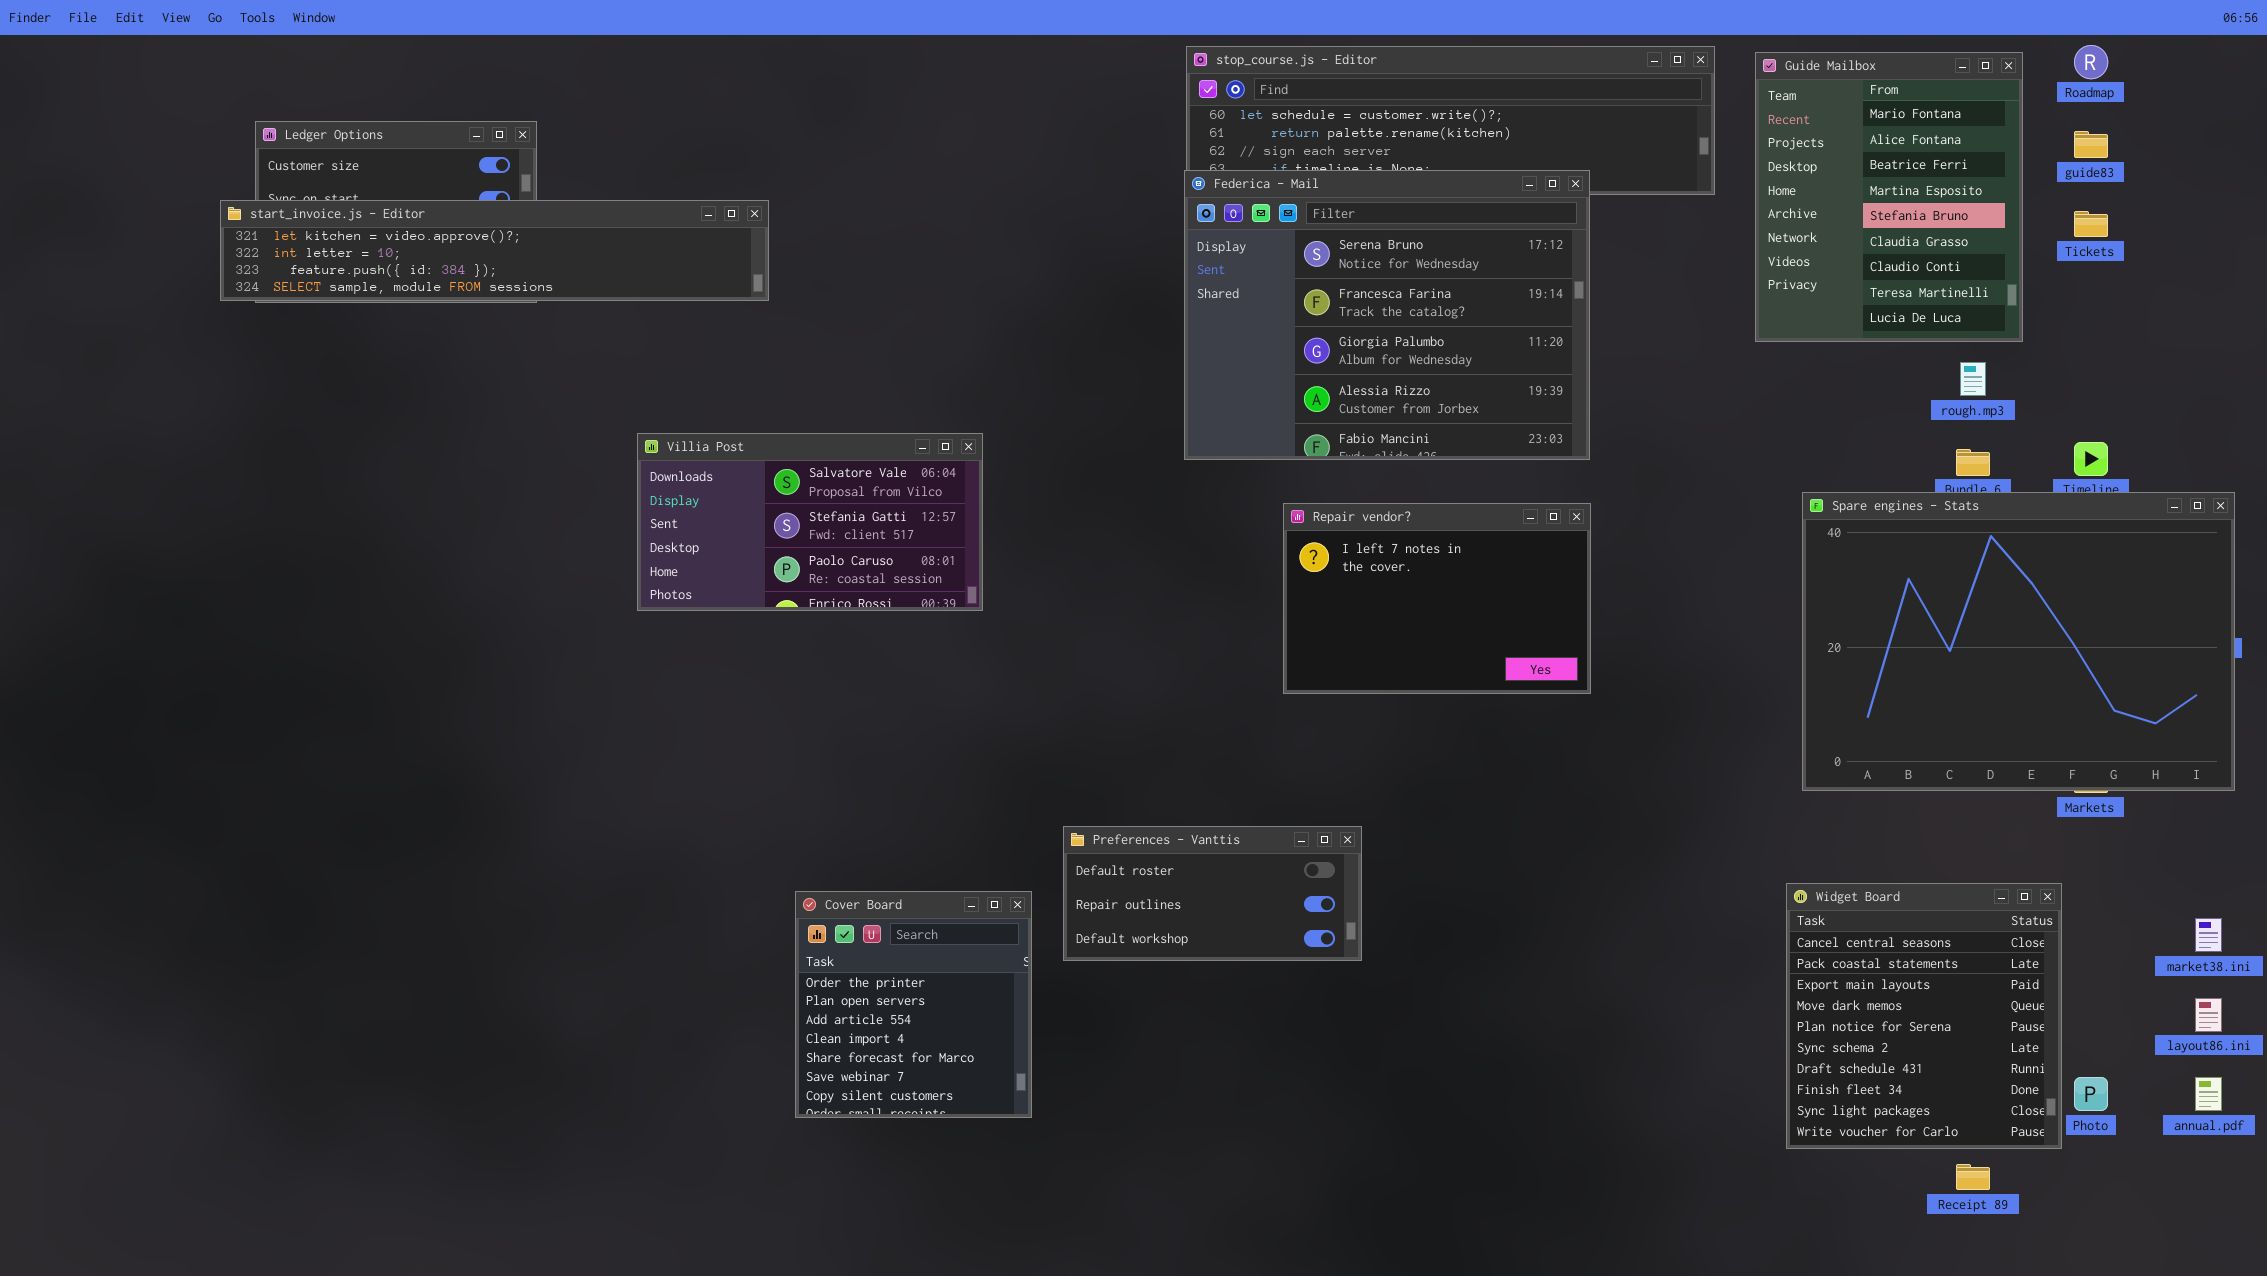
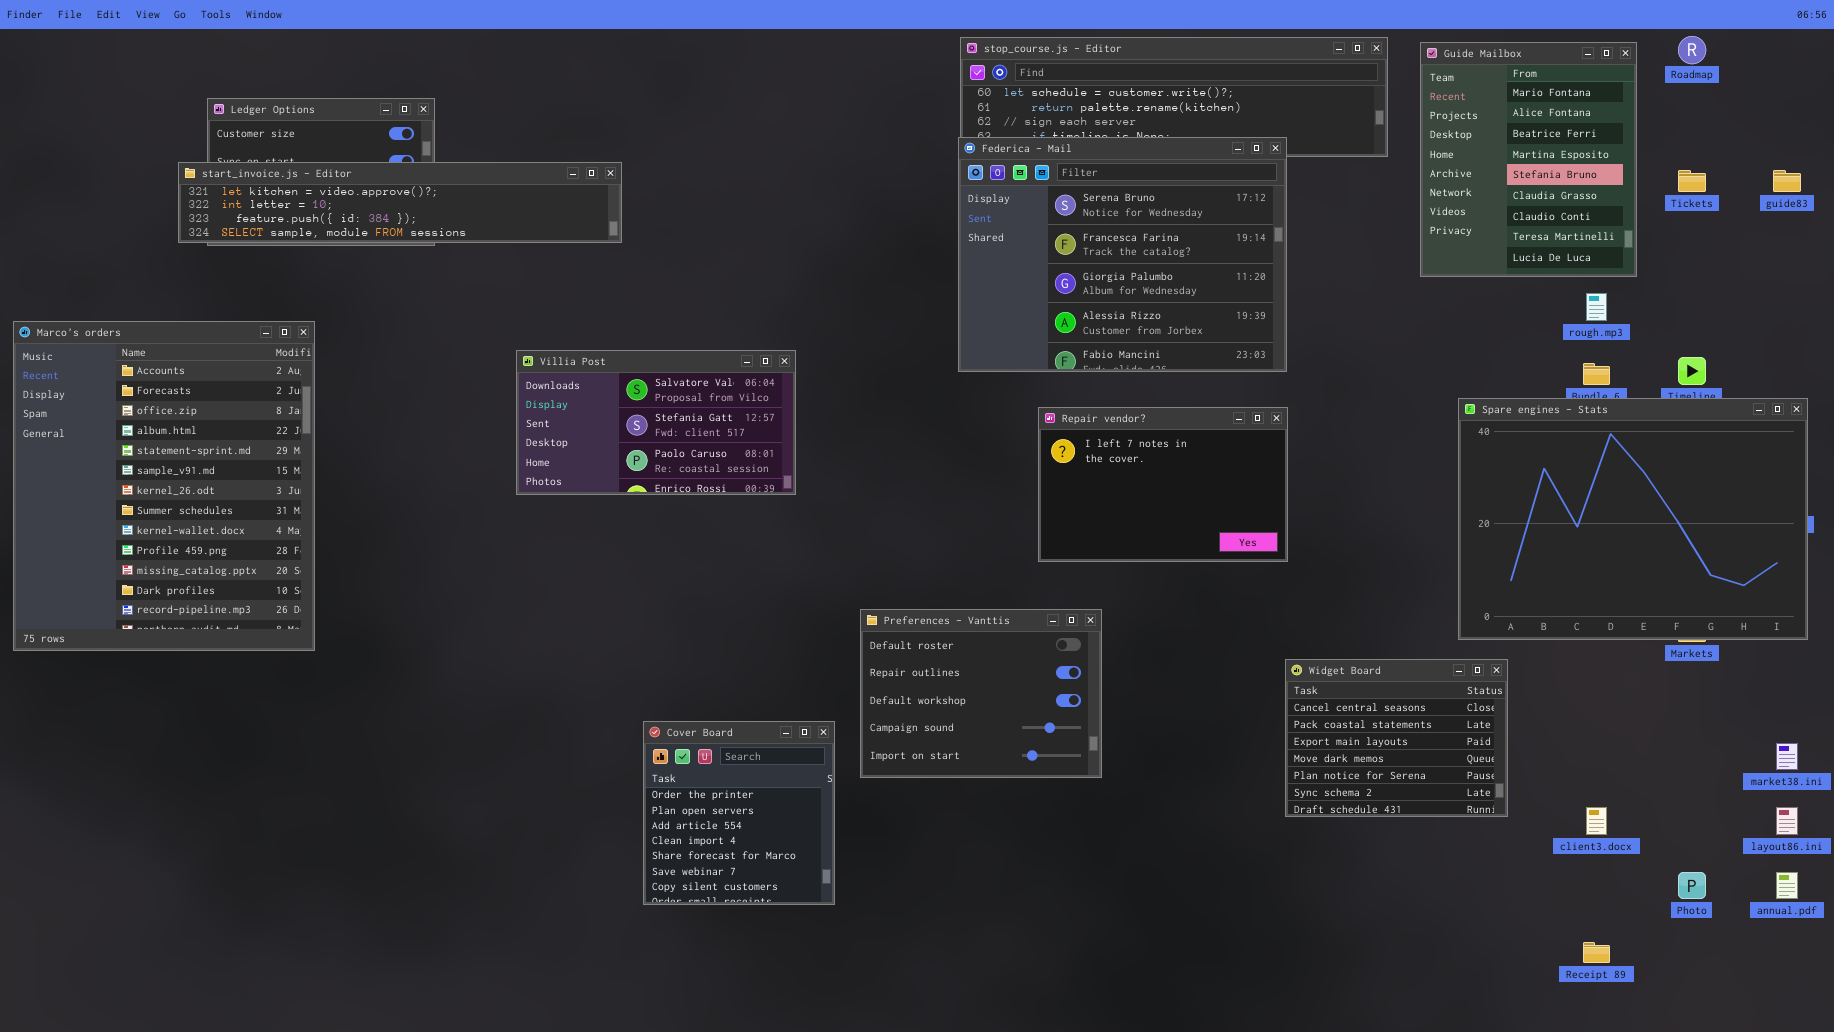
guide83: [2074,131,2108,158] -> [1773,170,1801,192], moved
Marco's orders: none -> [13,321,315,651], opened
Preferences - Vanttis: [1063,826,1362,961] -> [860,609,1102,778], resized
Widget Board: [1786,883,2062,1149] -> [1285,659,1508,817], moved, resized

